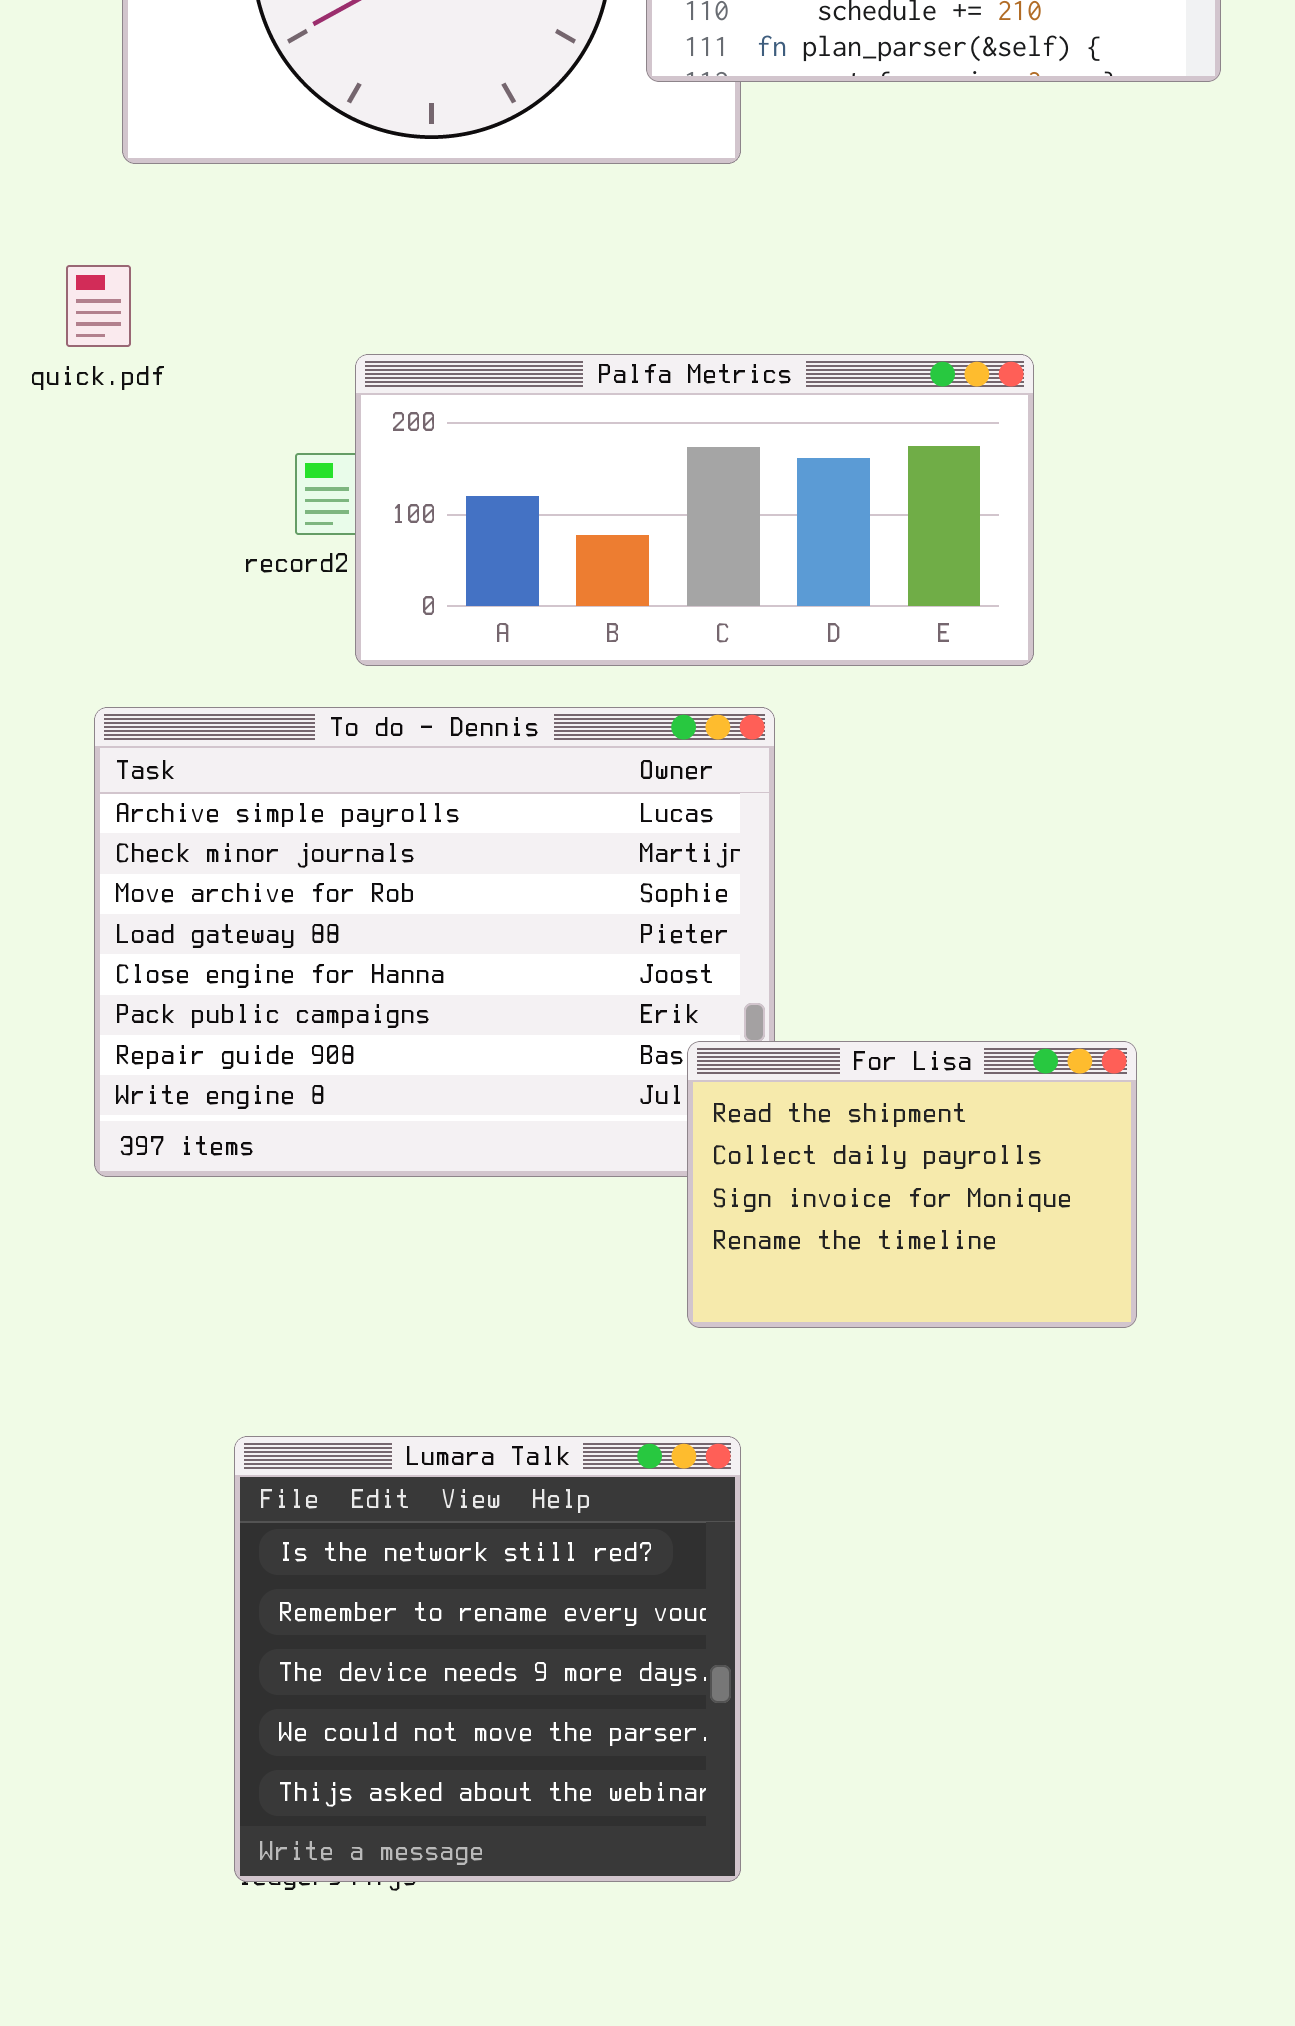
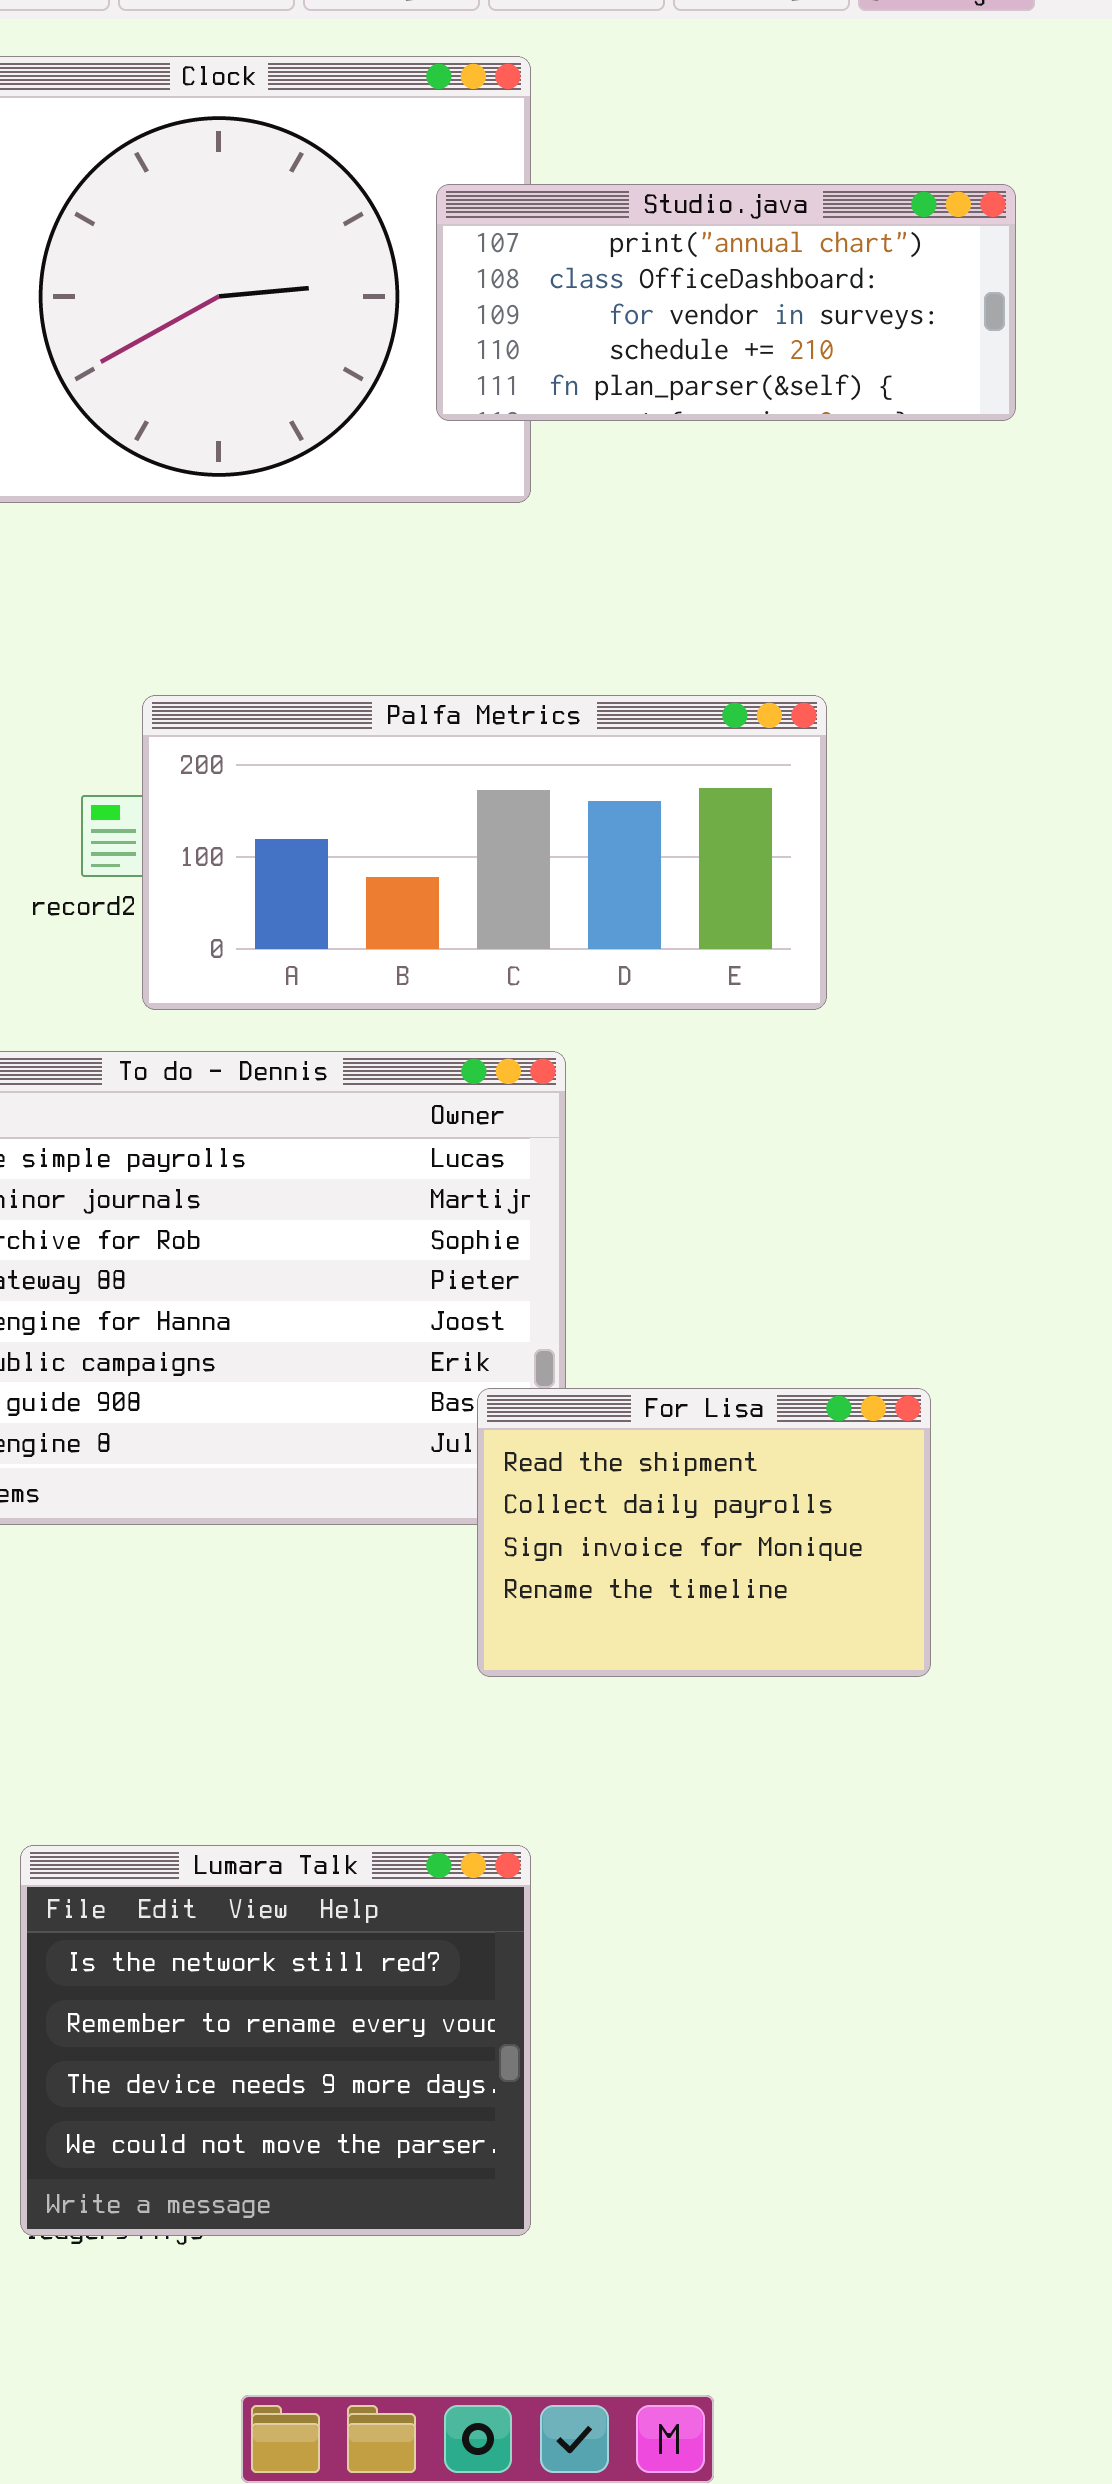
Lumara Talk: [234,1436,741,1882] -> [20,1845,531,2236], resized

